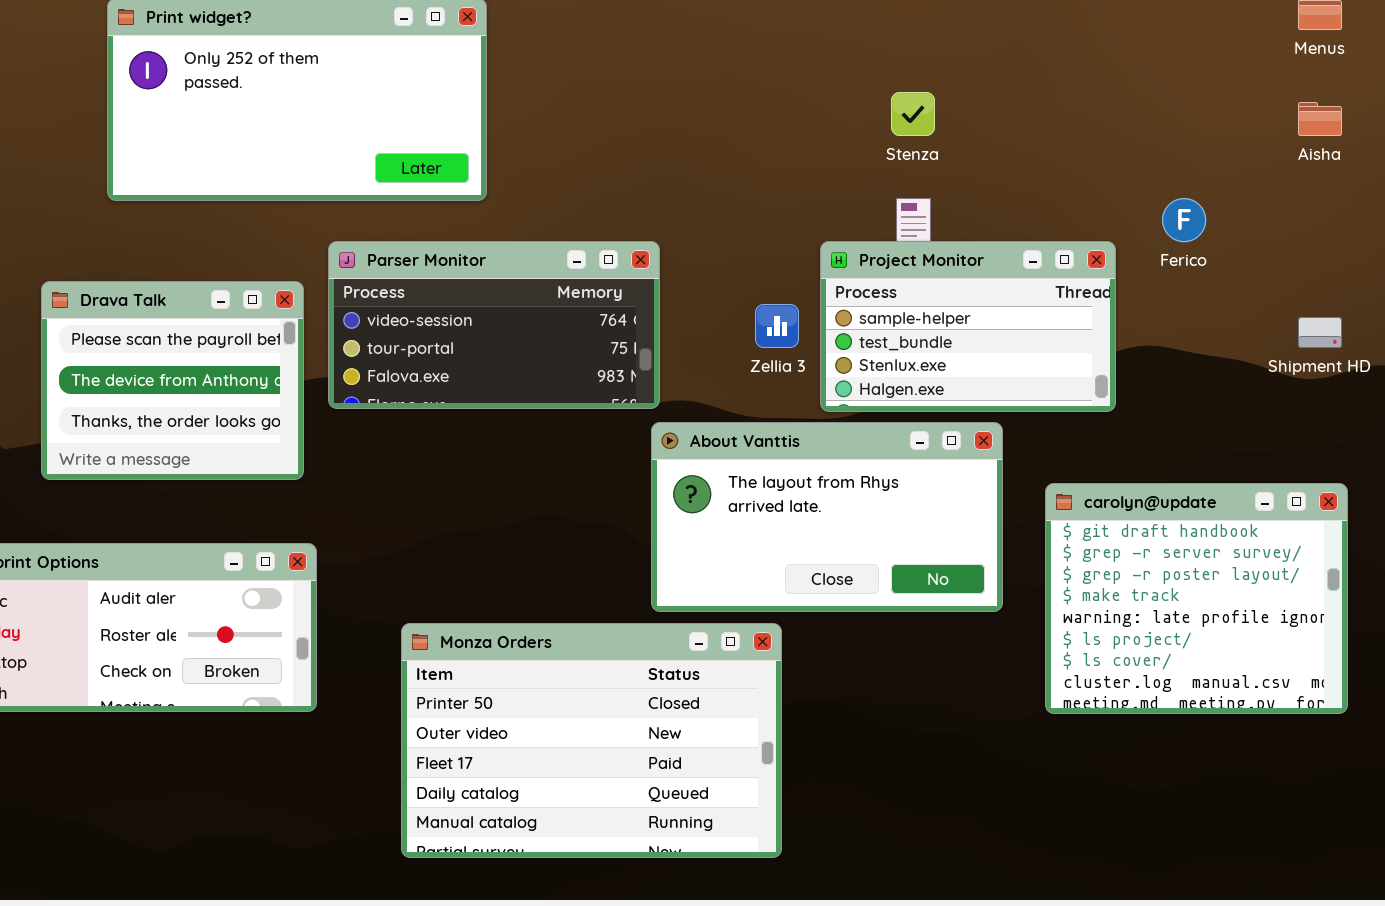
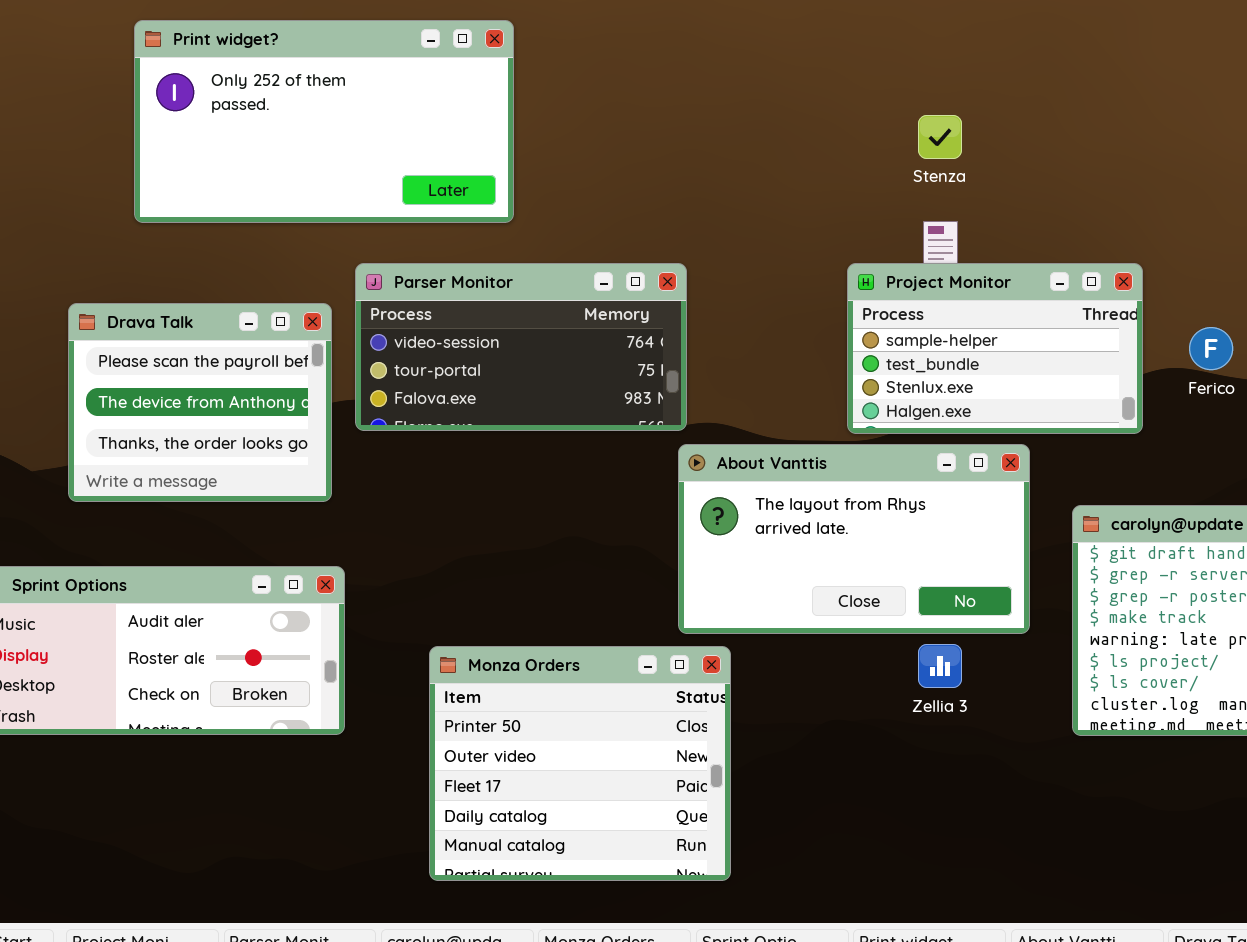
Ferico: [1162,198,1206,242] -> [1189,327,1233,370], moved
Zellia 3: [755,304,799,348] -> [918,644,962,688], moved
Monza Orders: [401,623,782,858] -> [429,646,731,881], resized

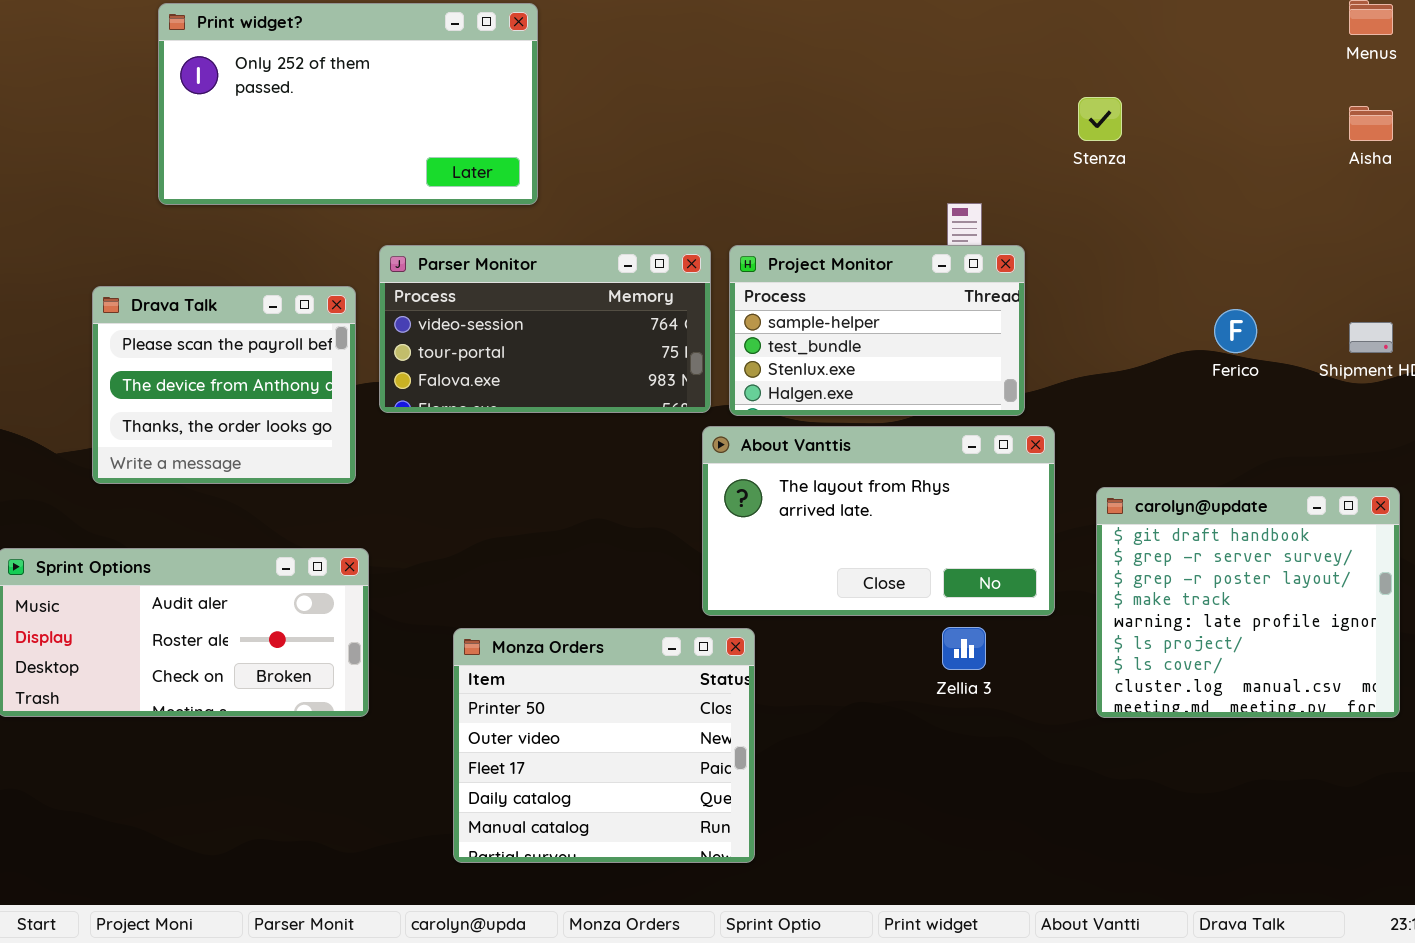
Stenza: [918,115,962,159] -> [1078,97,1122,141], moved
Project Monitor: [847,263,1143,434] -> [729,245,1025,416], moved

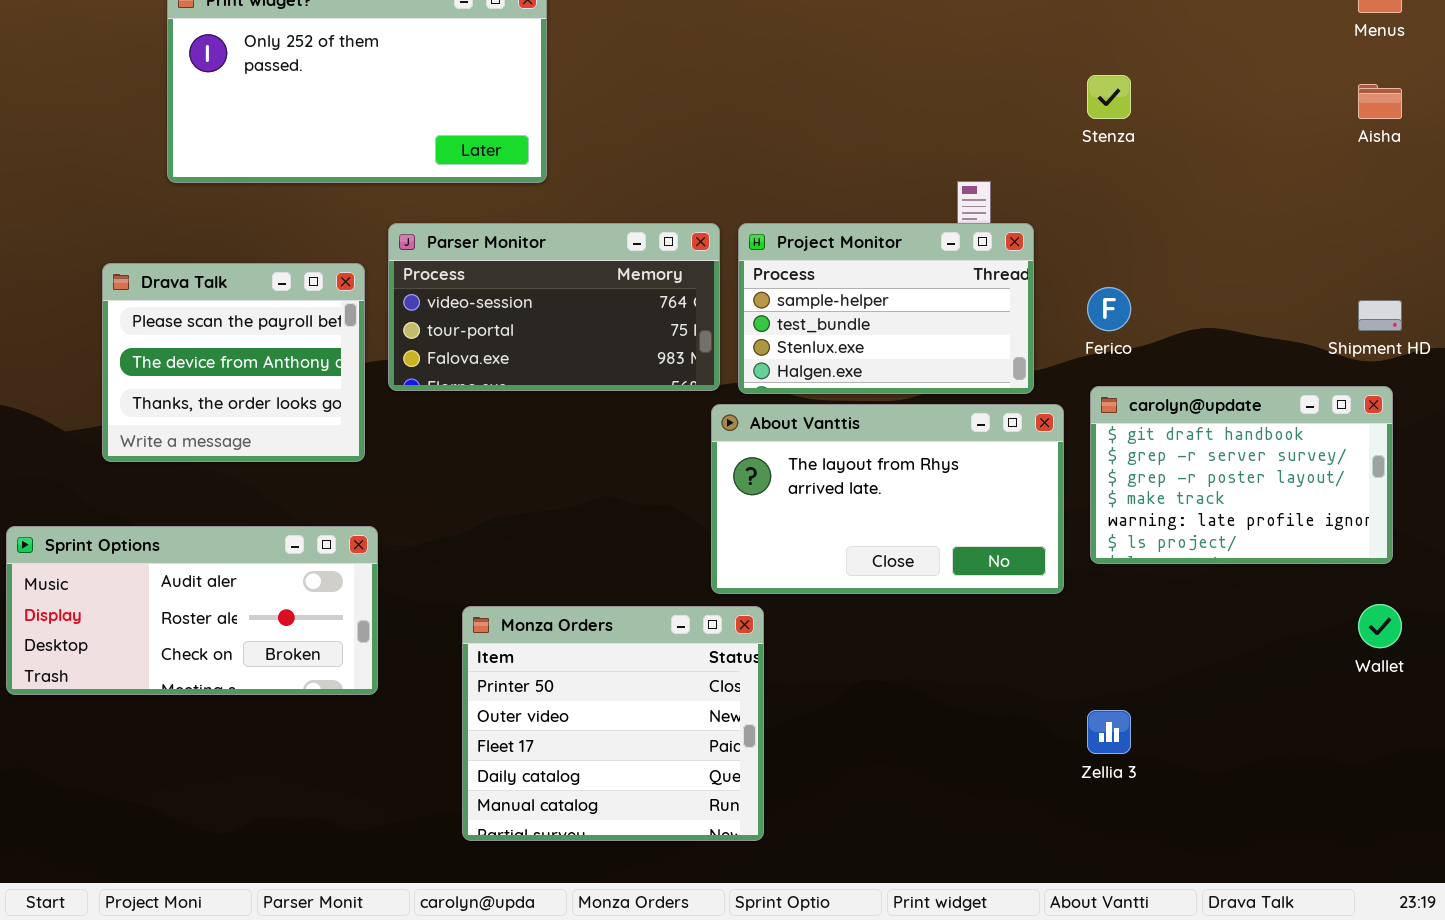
Ferico: [1214,309,1257,353] -> [1087,287,1131,331], moved
carolyn@update: [1096,487,1400,718] -> [1090,386,1393,564], moved, resized
Zellia 3: [942,627,986,670] -> [1087,710,1131,754], moved

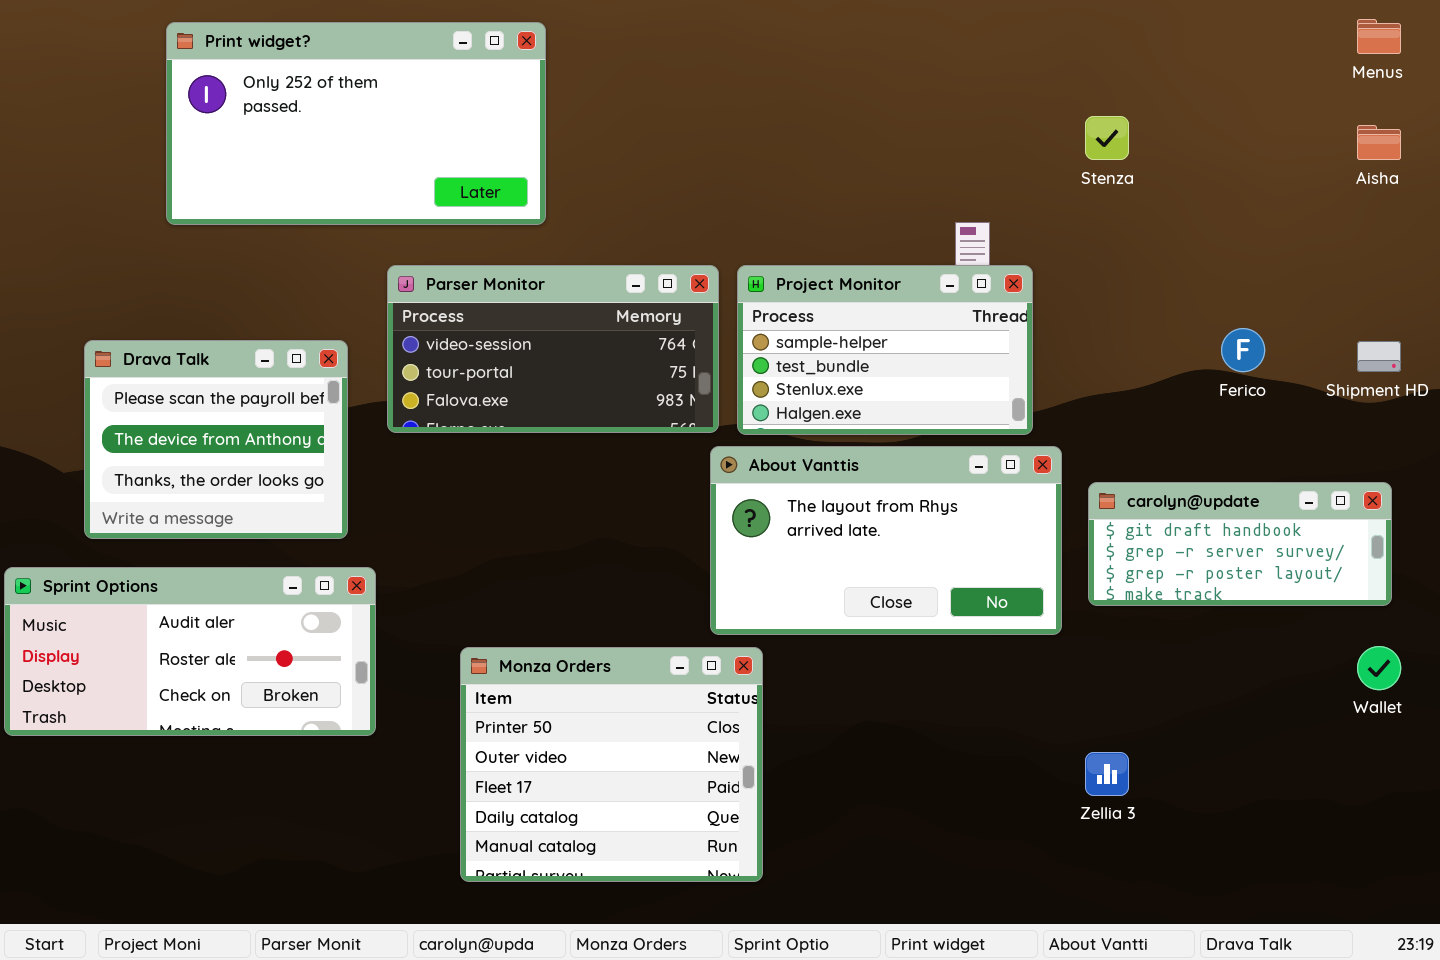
Drava Talk: [102,263,365,462] -> [84,340,348,539], moved
Ferico: [1087,287,1131,331] -> [1221,328,1265,372], moved
carolyn@update: [1090,386,1393,564] -> [1088,482,1392,606], resized

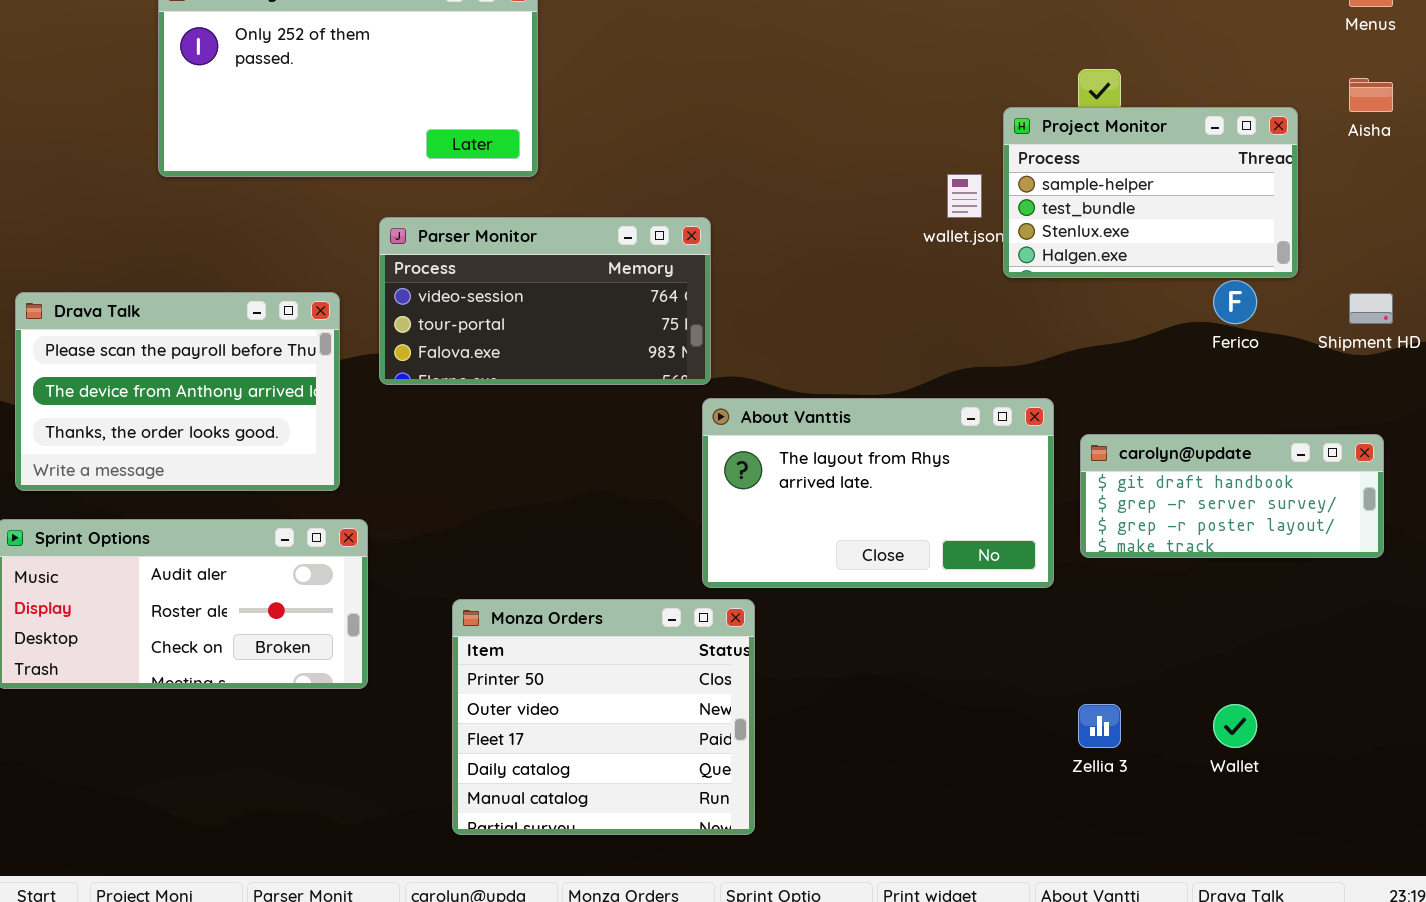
Project Monitor: [737,265,1033,435] -> [1003,107,1298,278], moved
Drava Talk: [84,340,348,539] -> [15,292,340,491], resized
Wallet: [1357,646,1401,690] -> [1213,704,1257,748], moved

